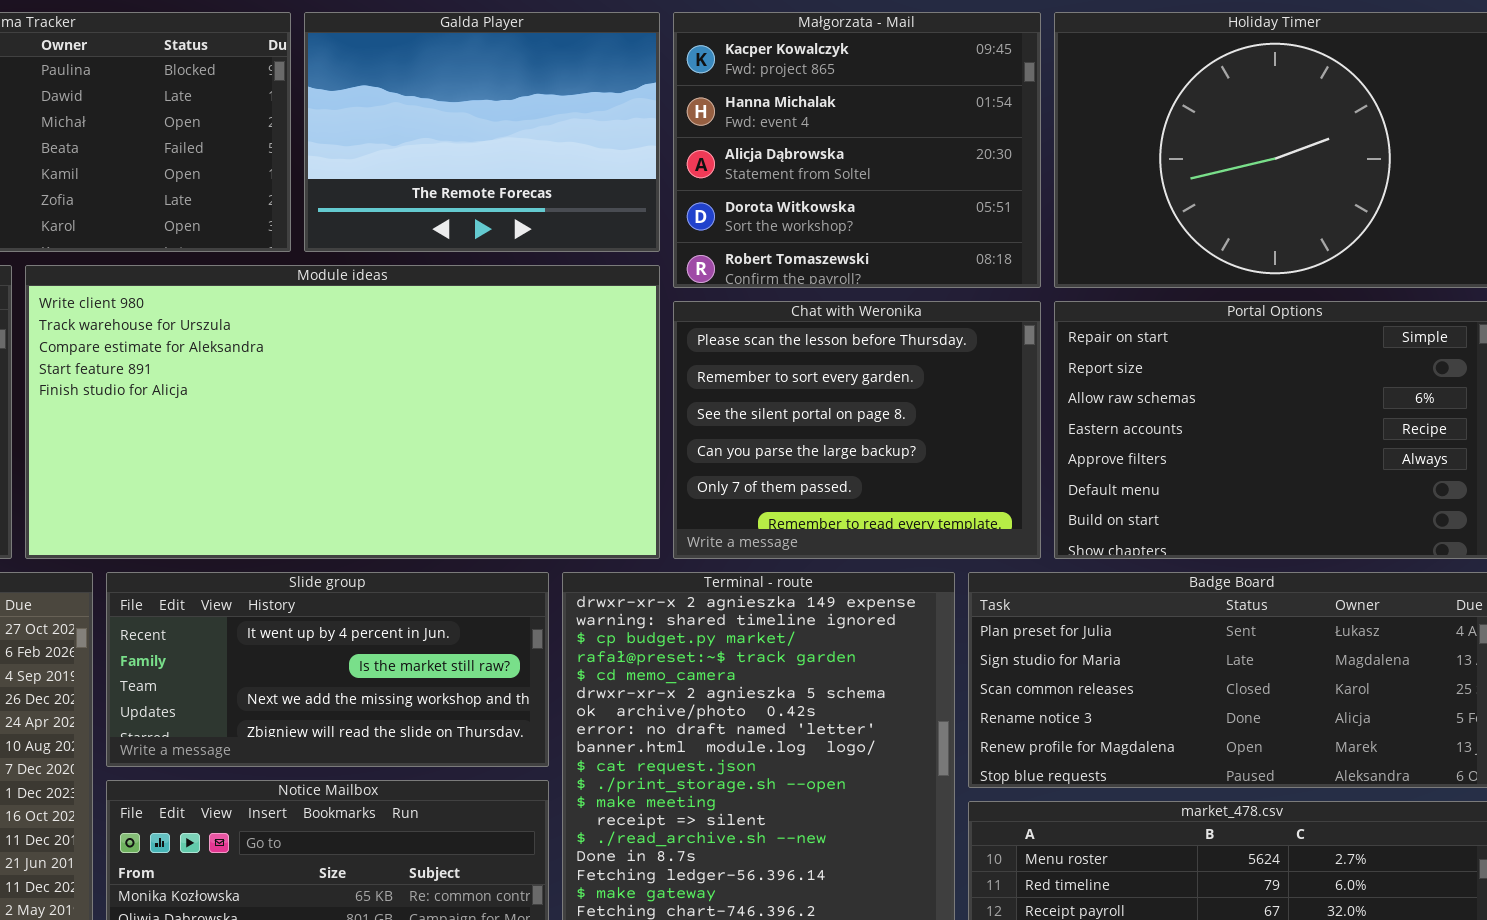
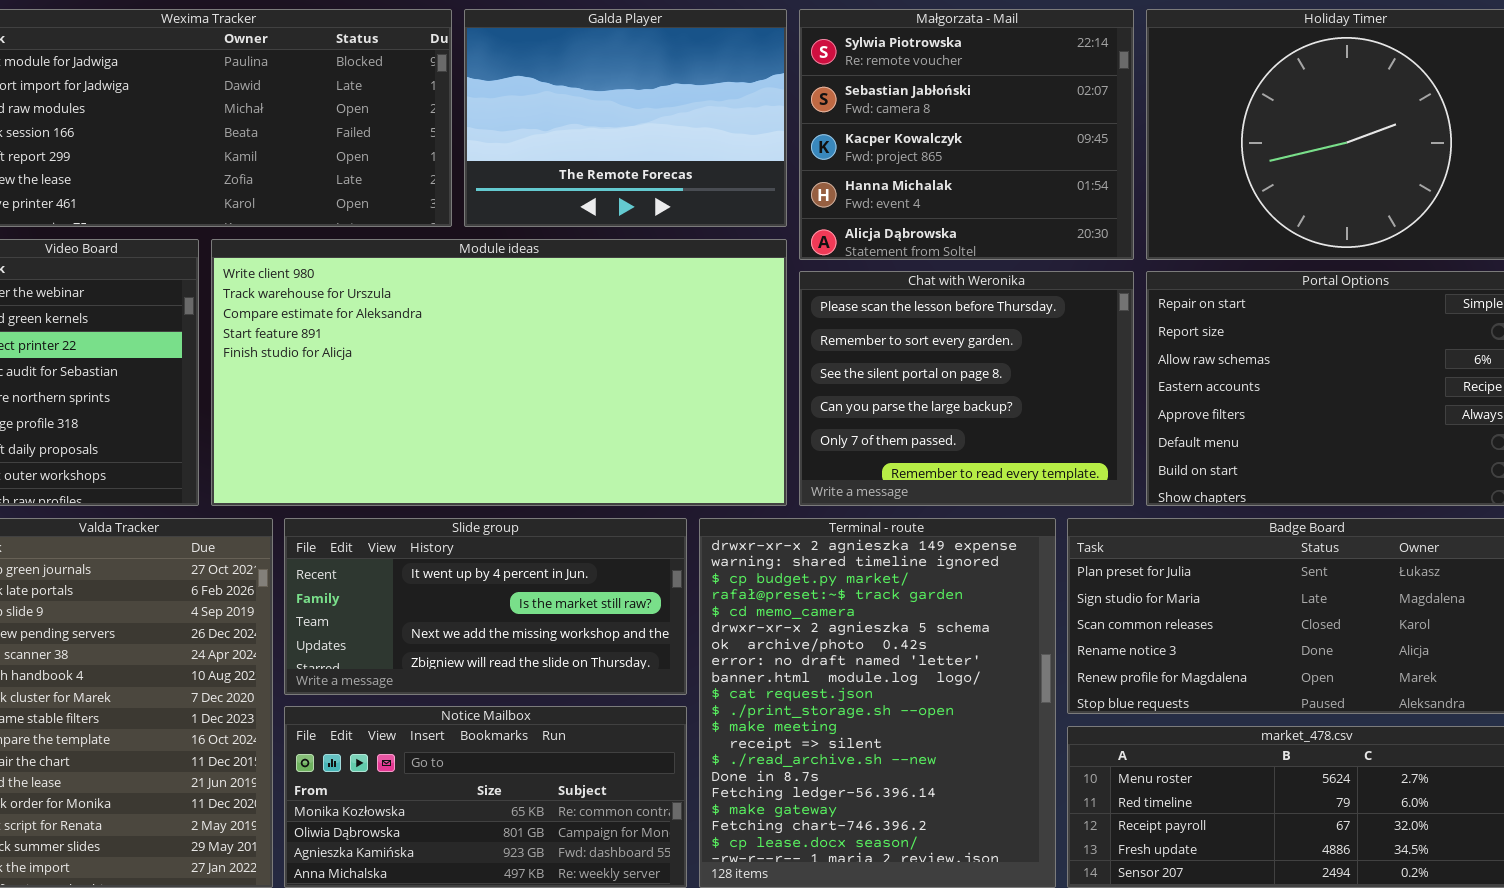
Małgorzata - Mail: [673,12,1041,288] -> [799,9,1134,260], scrolled up 2 rows

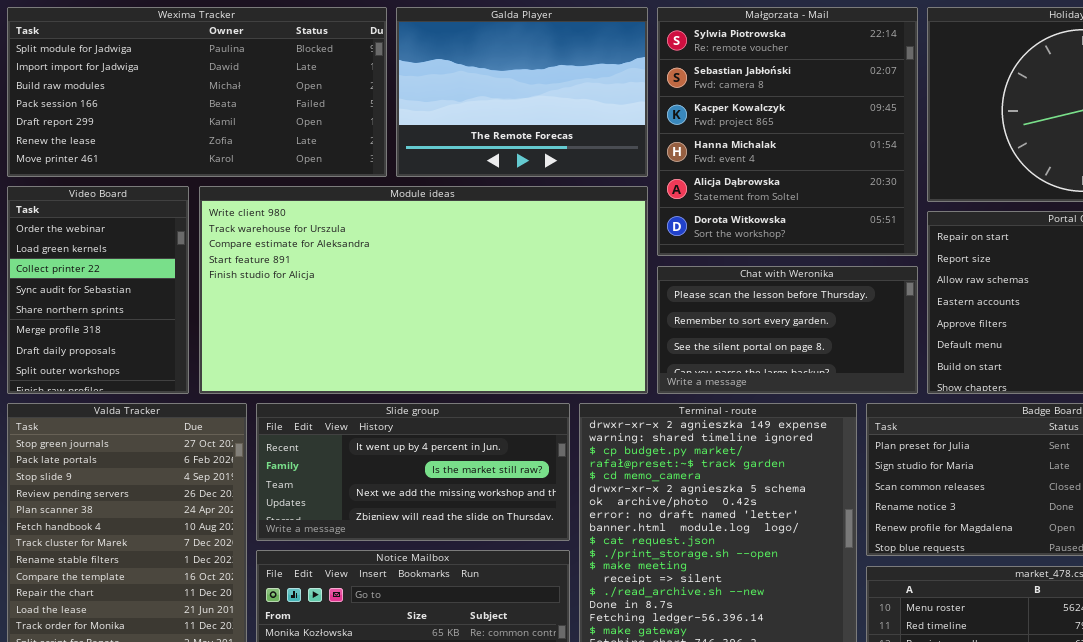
Małgorzata - Mail: [799,9,1134,260] -> [657,7,918,256], resized
Chat with Weronika: [799,271,1134,506] -> [657,266,918,394], resized

